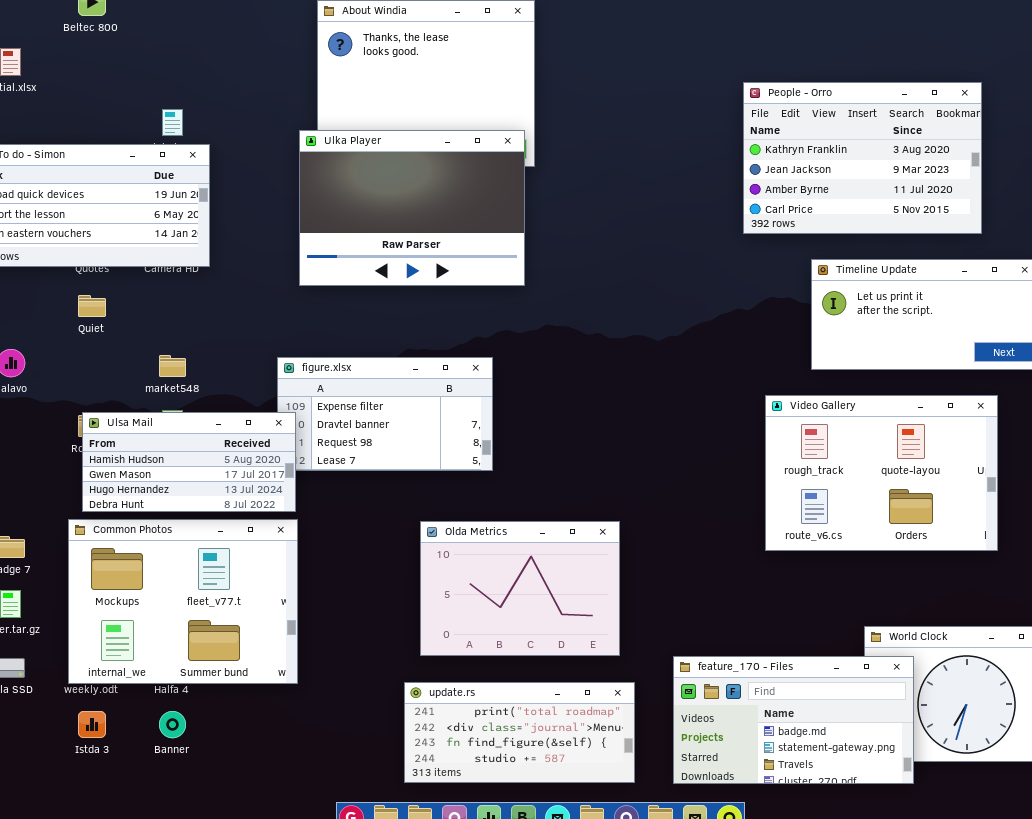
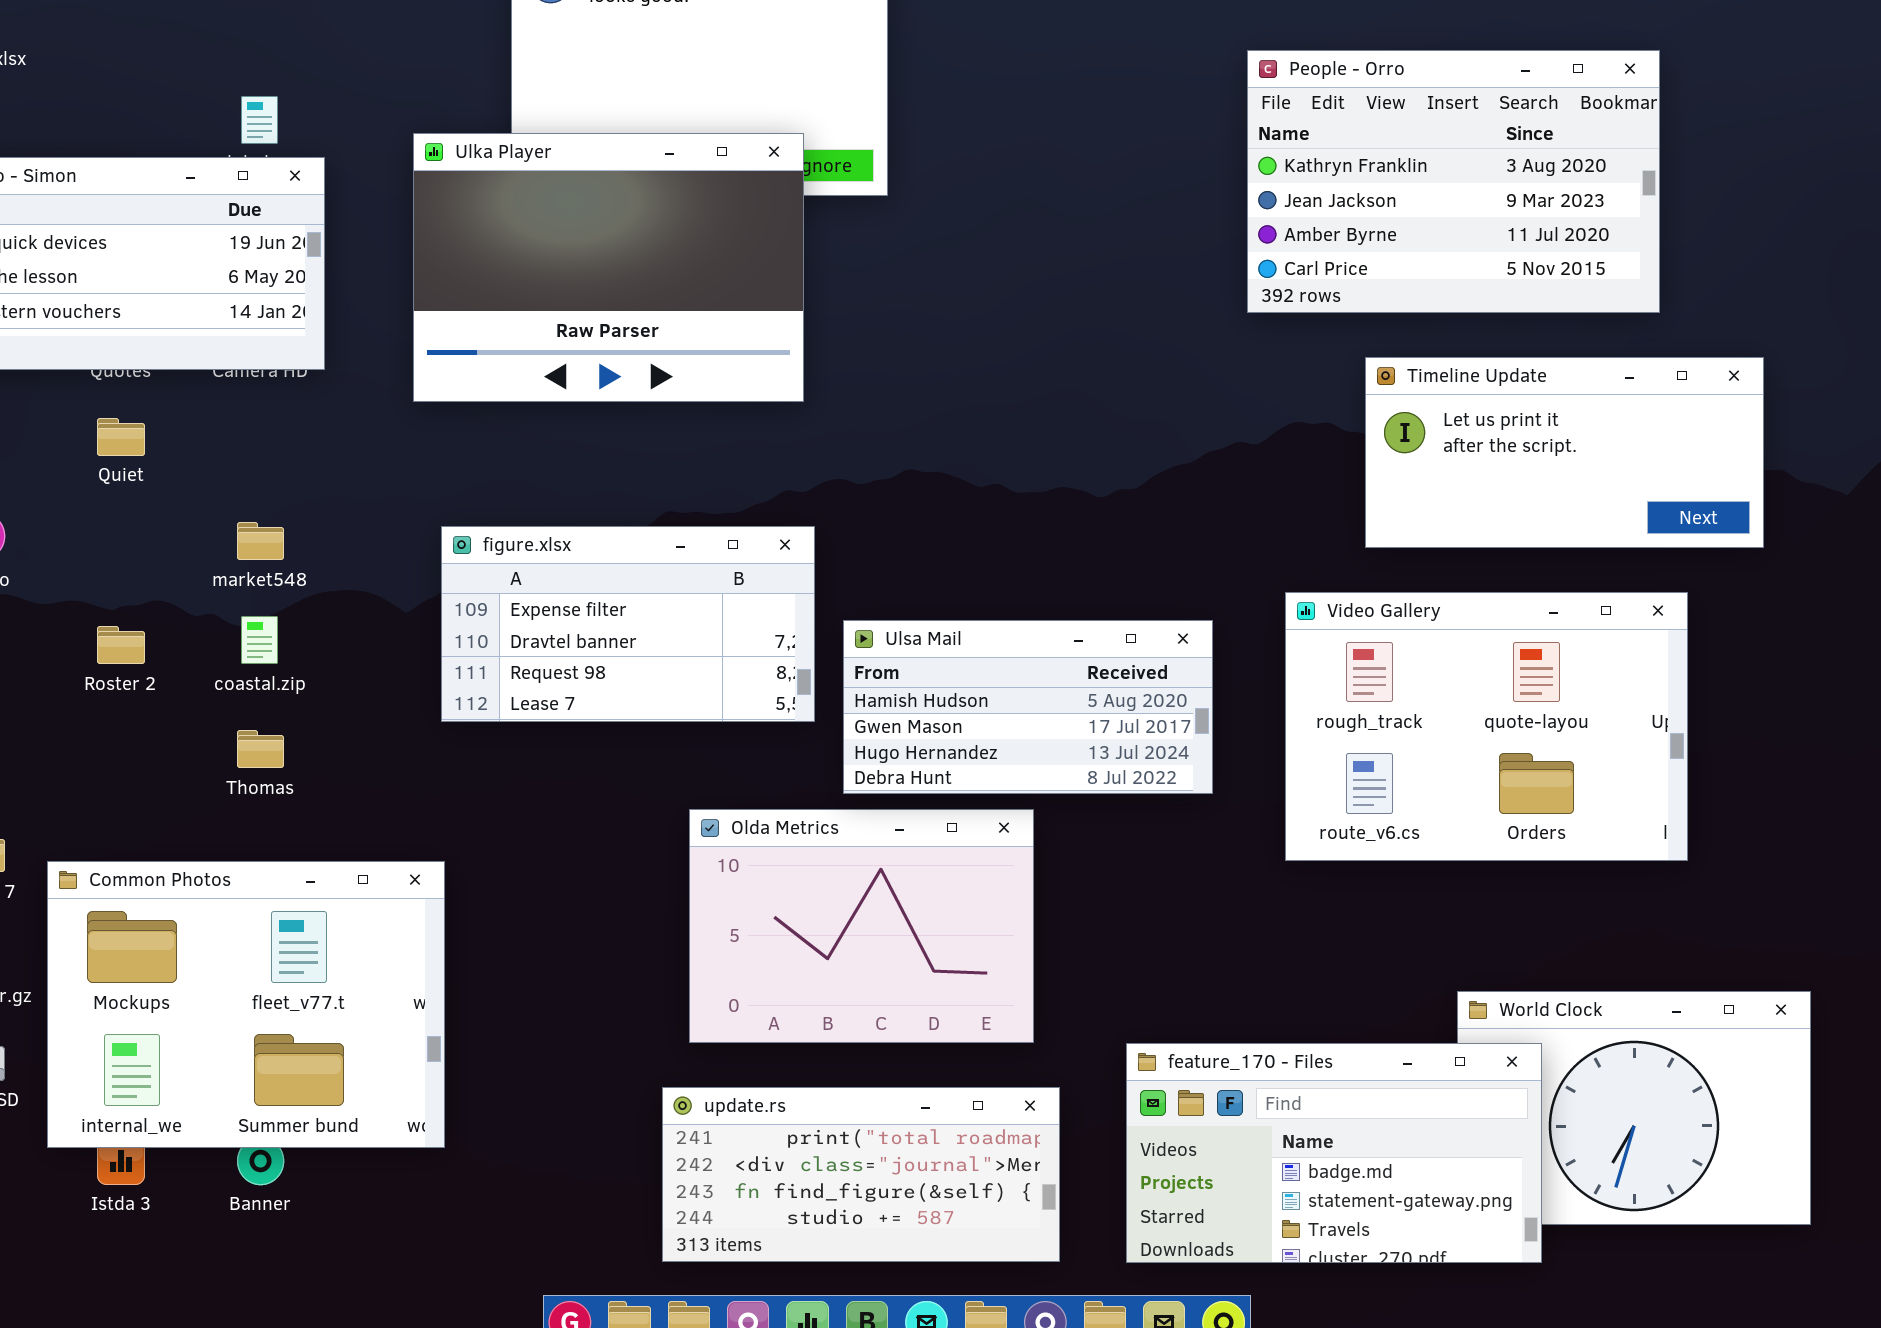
Ulka Player: [299,130,525,286] -> [413,133,804,402], moved
Ulsa Mail: [82,412,296,512] -> [843,620,1213,794], moved
Common Photos: [68,519,298,684] -> [47,861,445,1148], moved

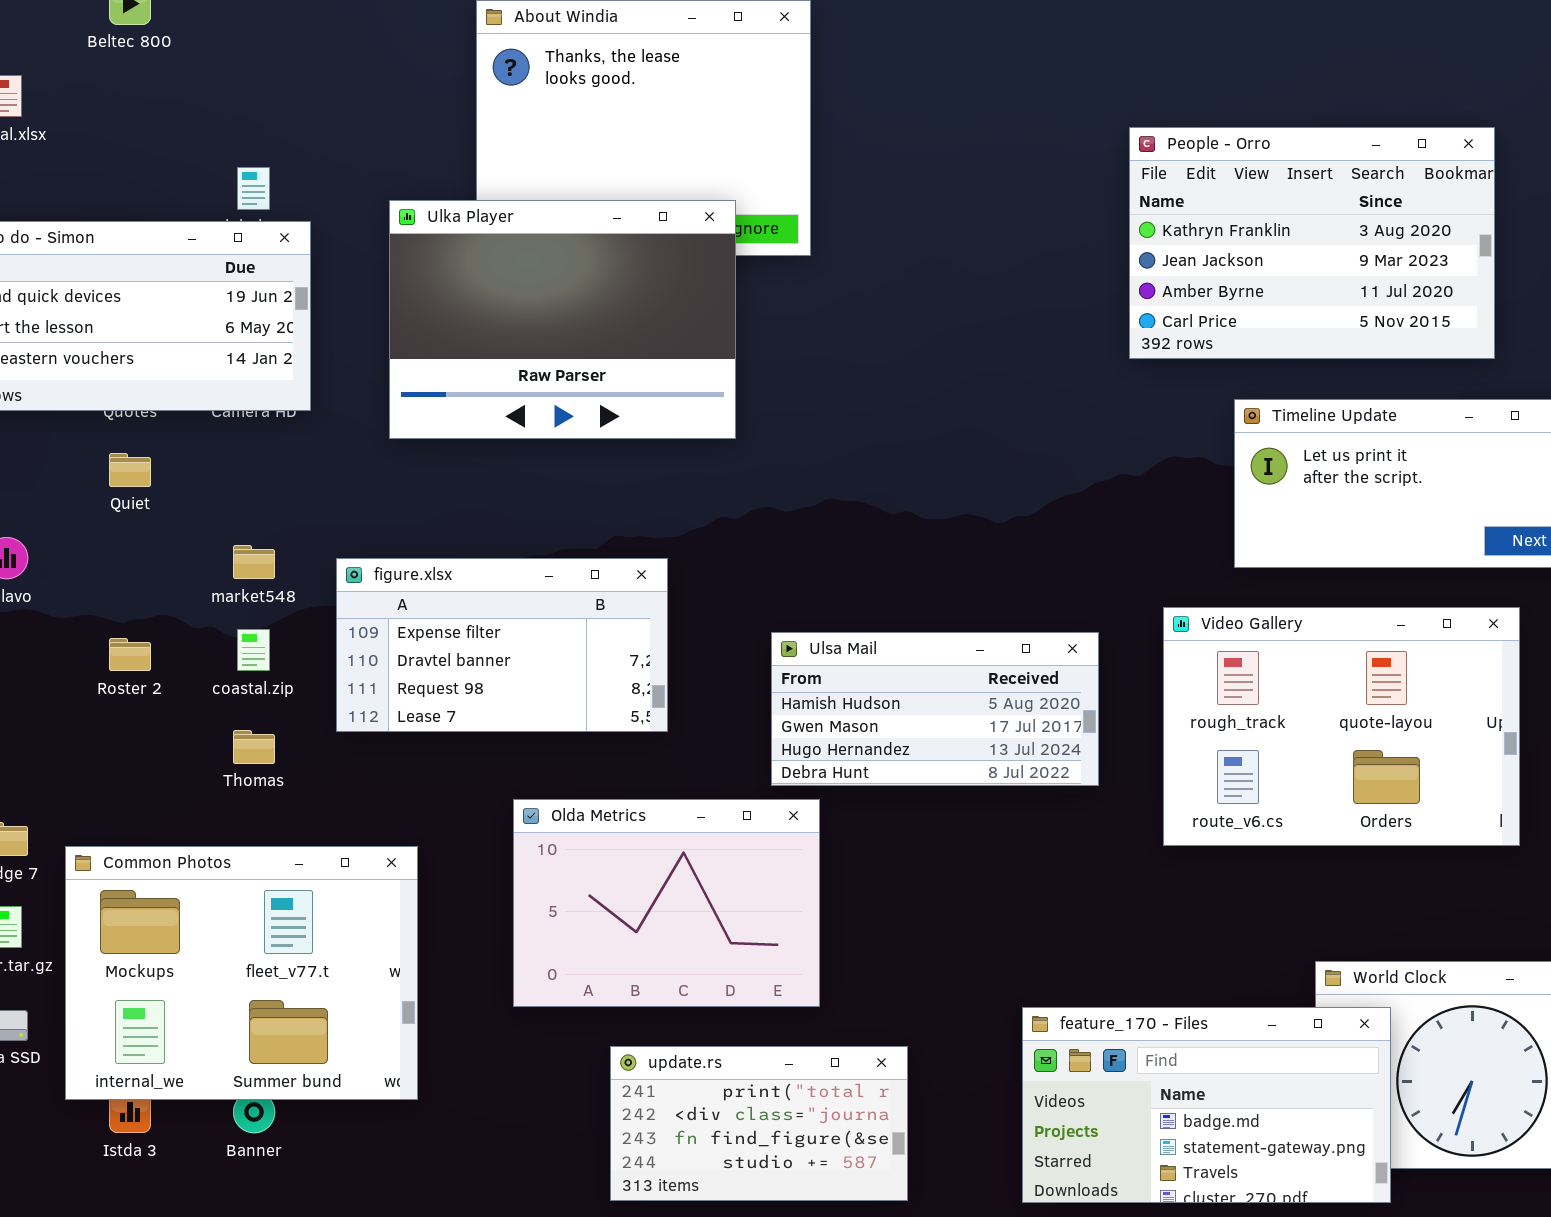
figure.xlsx: [441,526,815,722] -> [336,558,668,732], moved
Olda Metrics: [689,809,1034,1043] -> [513,799,820,1007], moved
update.rs: [662,1087,1060,1262] -> [610,1046,908,1201], resized

